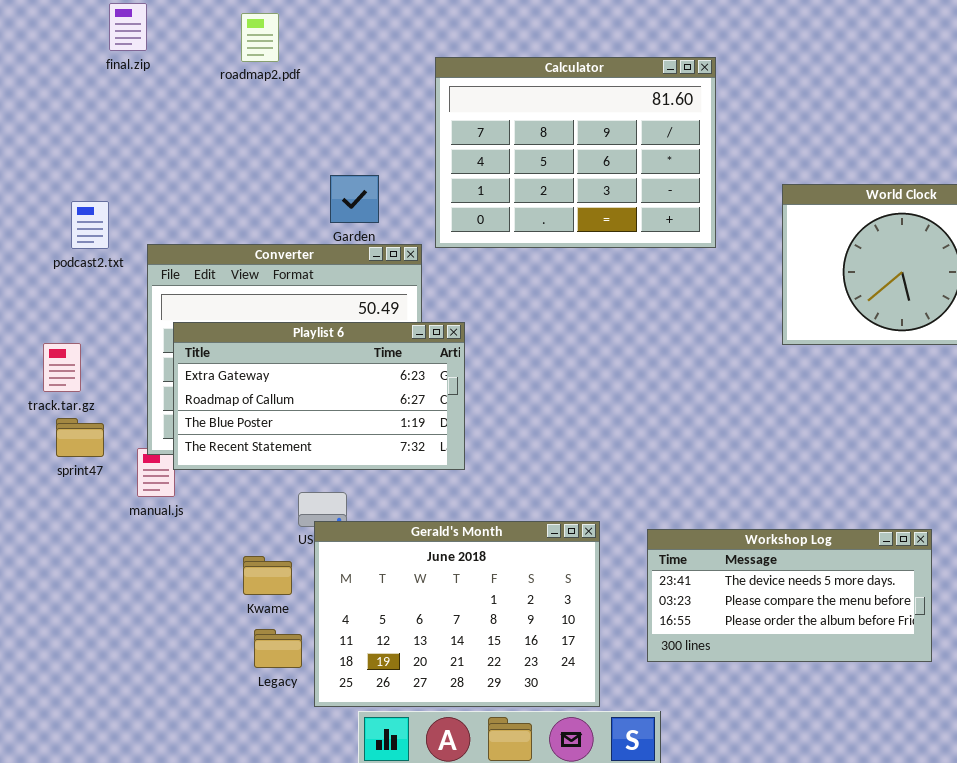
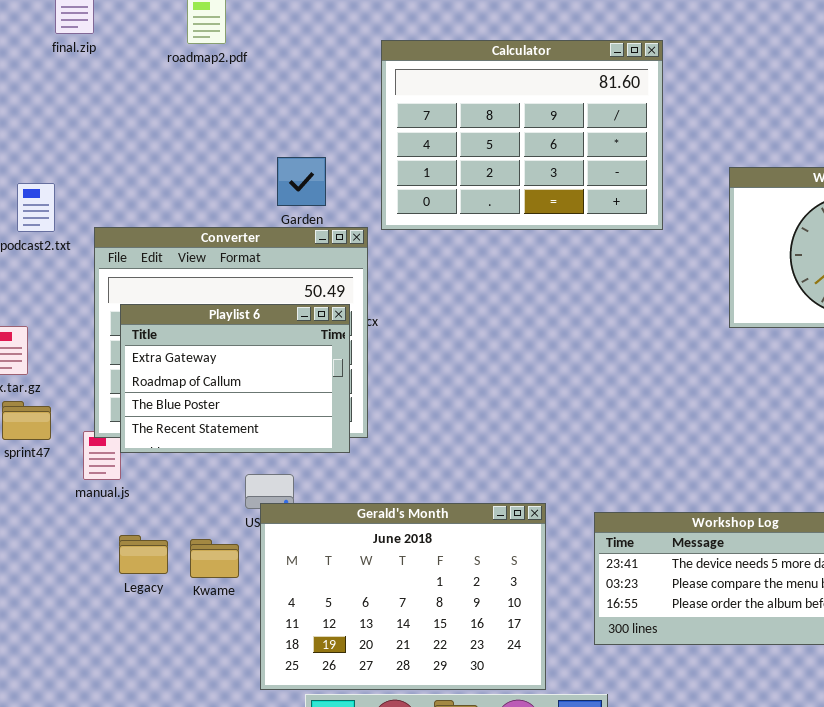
Playlist 6: [173,322,465,470] -> [120,304,350,453], resized
Legacy: [254,629,302,668] -> [119,535,168,574], moved

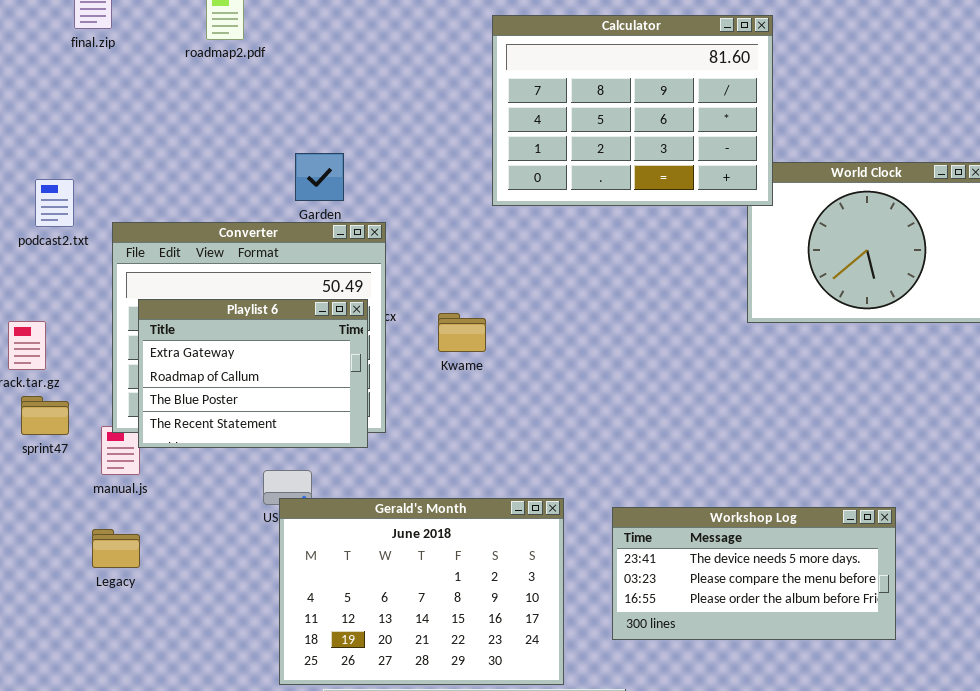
Calculator: [381,40,663,230] -> [492,15,773,206], moved
Legacy: [119,535,168,574] -> [92,529,140,568], moved
Kwame: [190,539,239,578] -> [438,313,486,352], moved

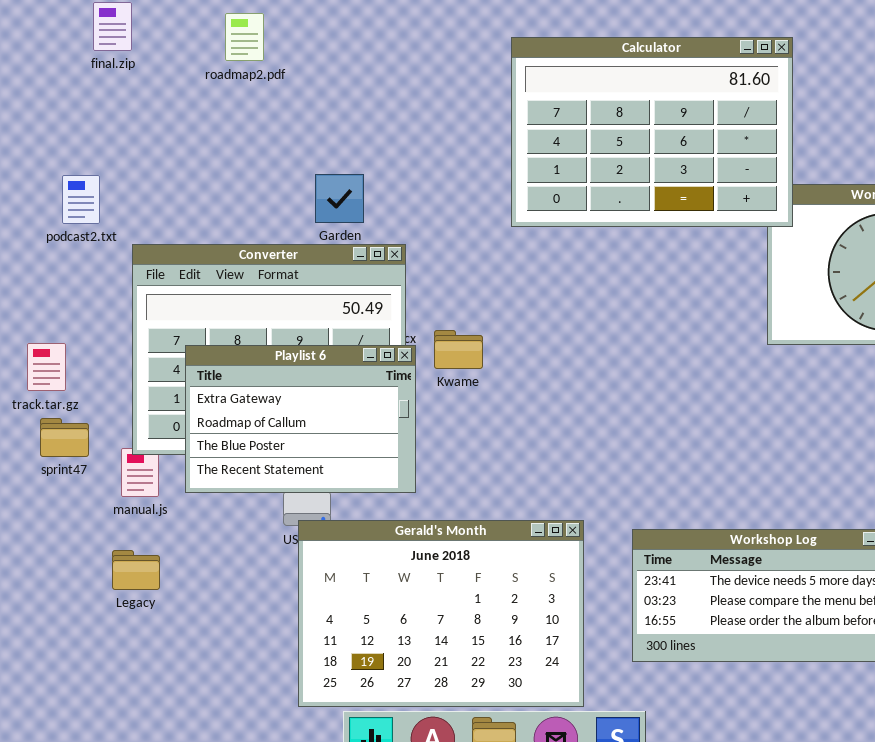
podcast2.txt: [35,179,74,227] -> [62,175,100,224], moved
Playlist 6: [138,299,368,448] -> [185,345,416,493], moved
Kwame: [438,313,486,352] -> [434,330,483,369], moved

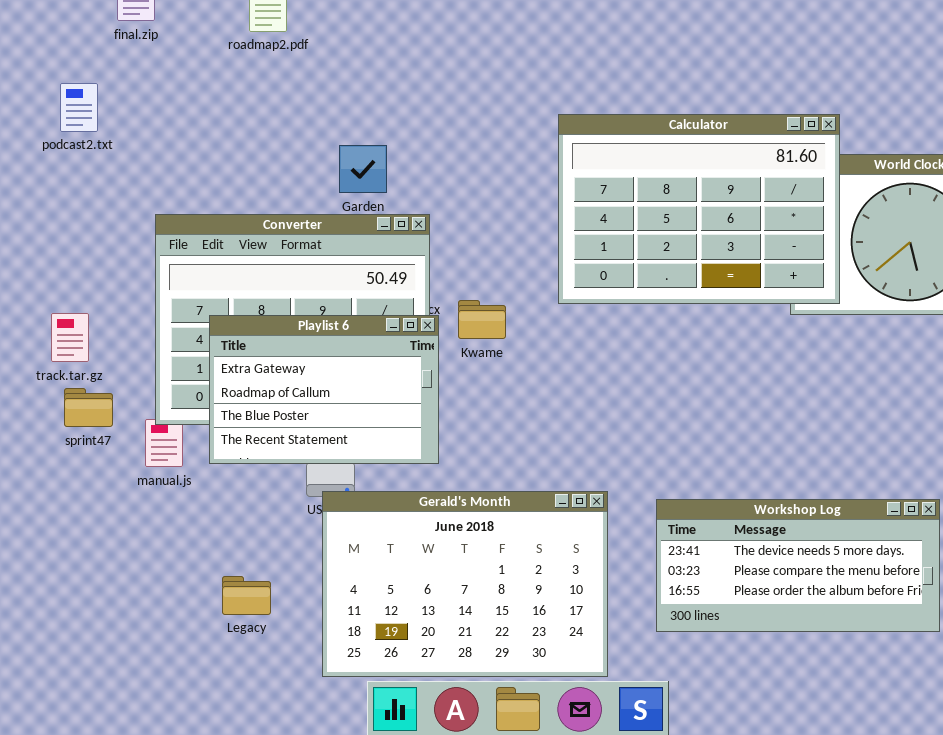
Calculator: [511,37,793,227] -> [558,114,840,304], moved
podcast2.txt: [62,175,100,224] -> [60,83,98,132], moved
Legacy: [112,550,160,590] -> [222,576,271,615], moved

